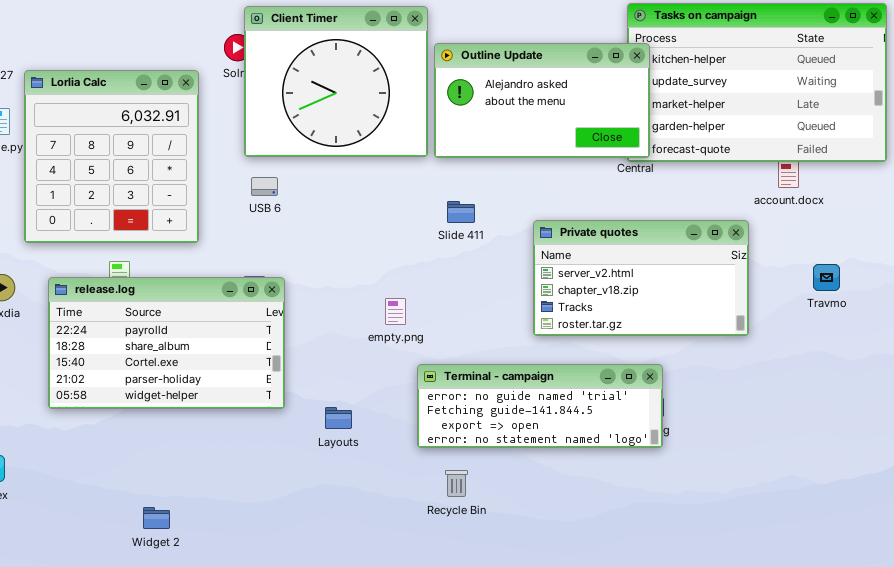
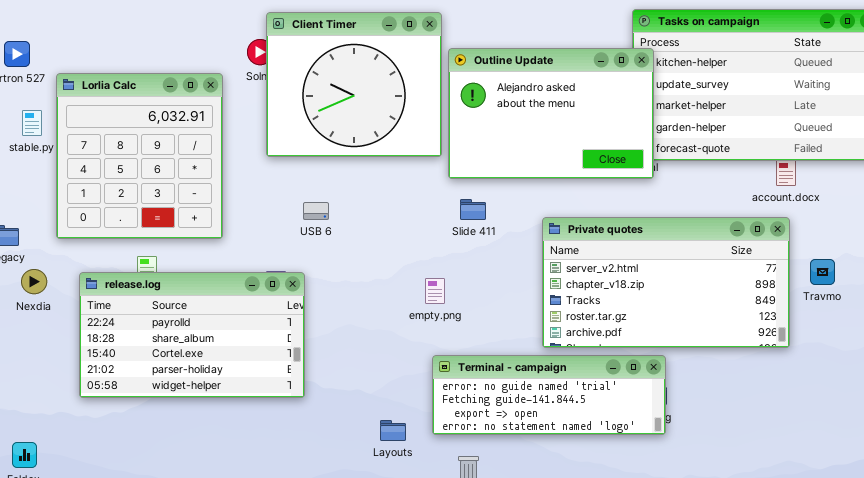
Outline Update: [434,43,650,158] -> [448,48,654,179], resized
USB 6: [251,177,278,196] -> [303,202,329,220], moved
Private quotes: [533,220,749,336] -> [542,217,790,348], resized
empty.png: [385,298,406,325] -> [425,278,445,304], moved
Layouts: [325,407,352,429] -> [380,420,406,441], moved

